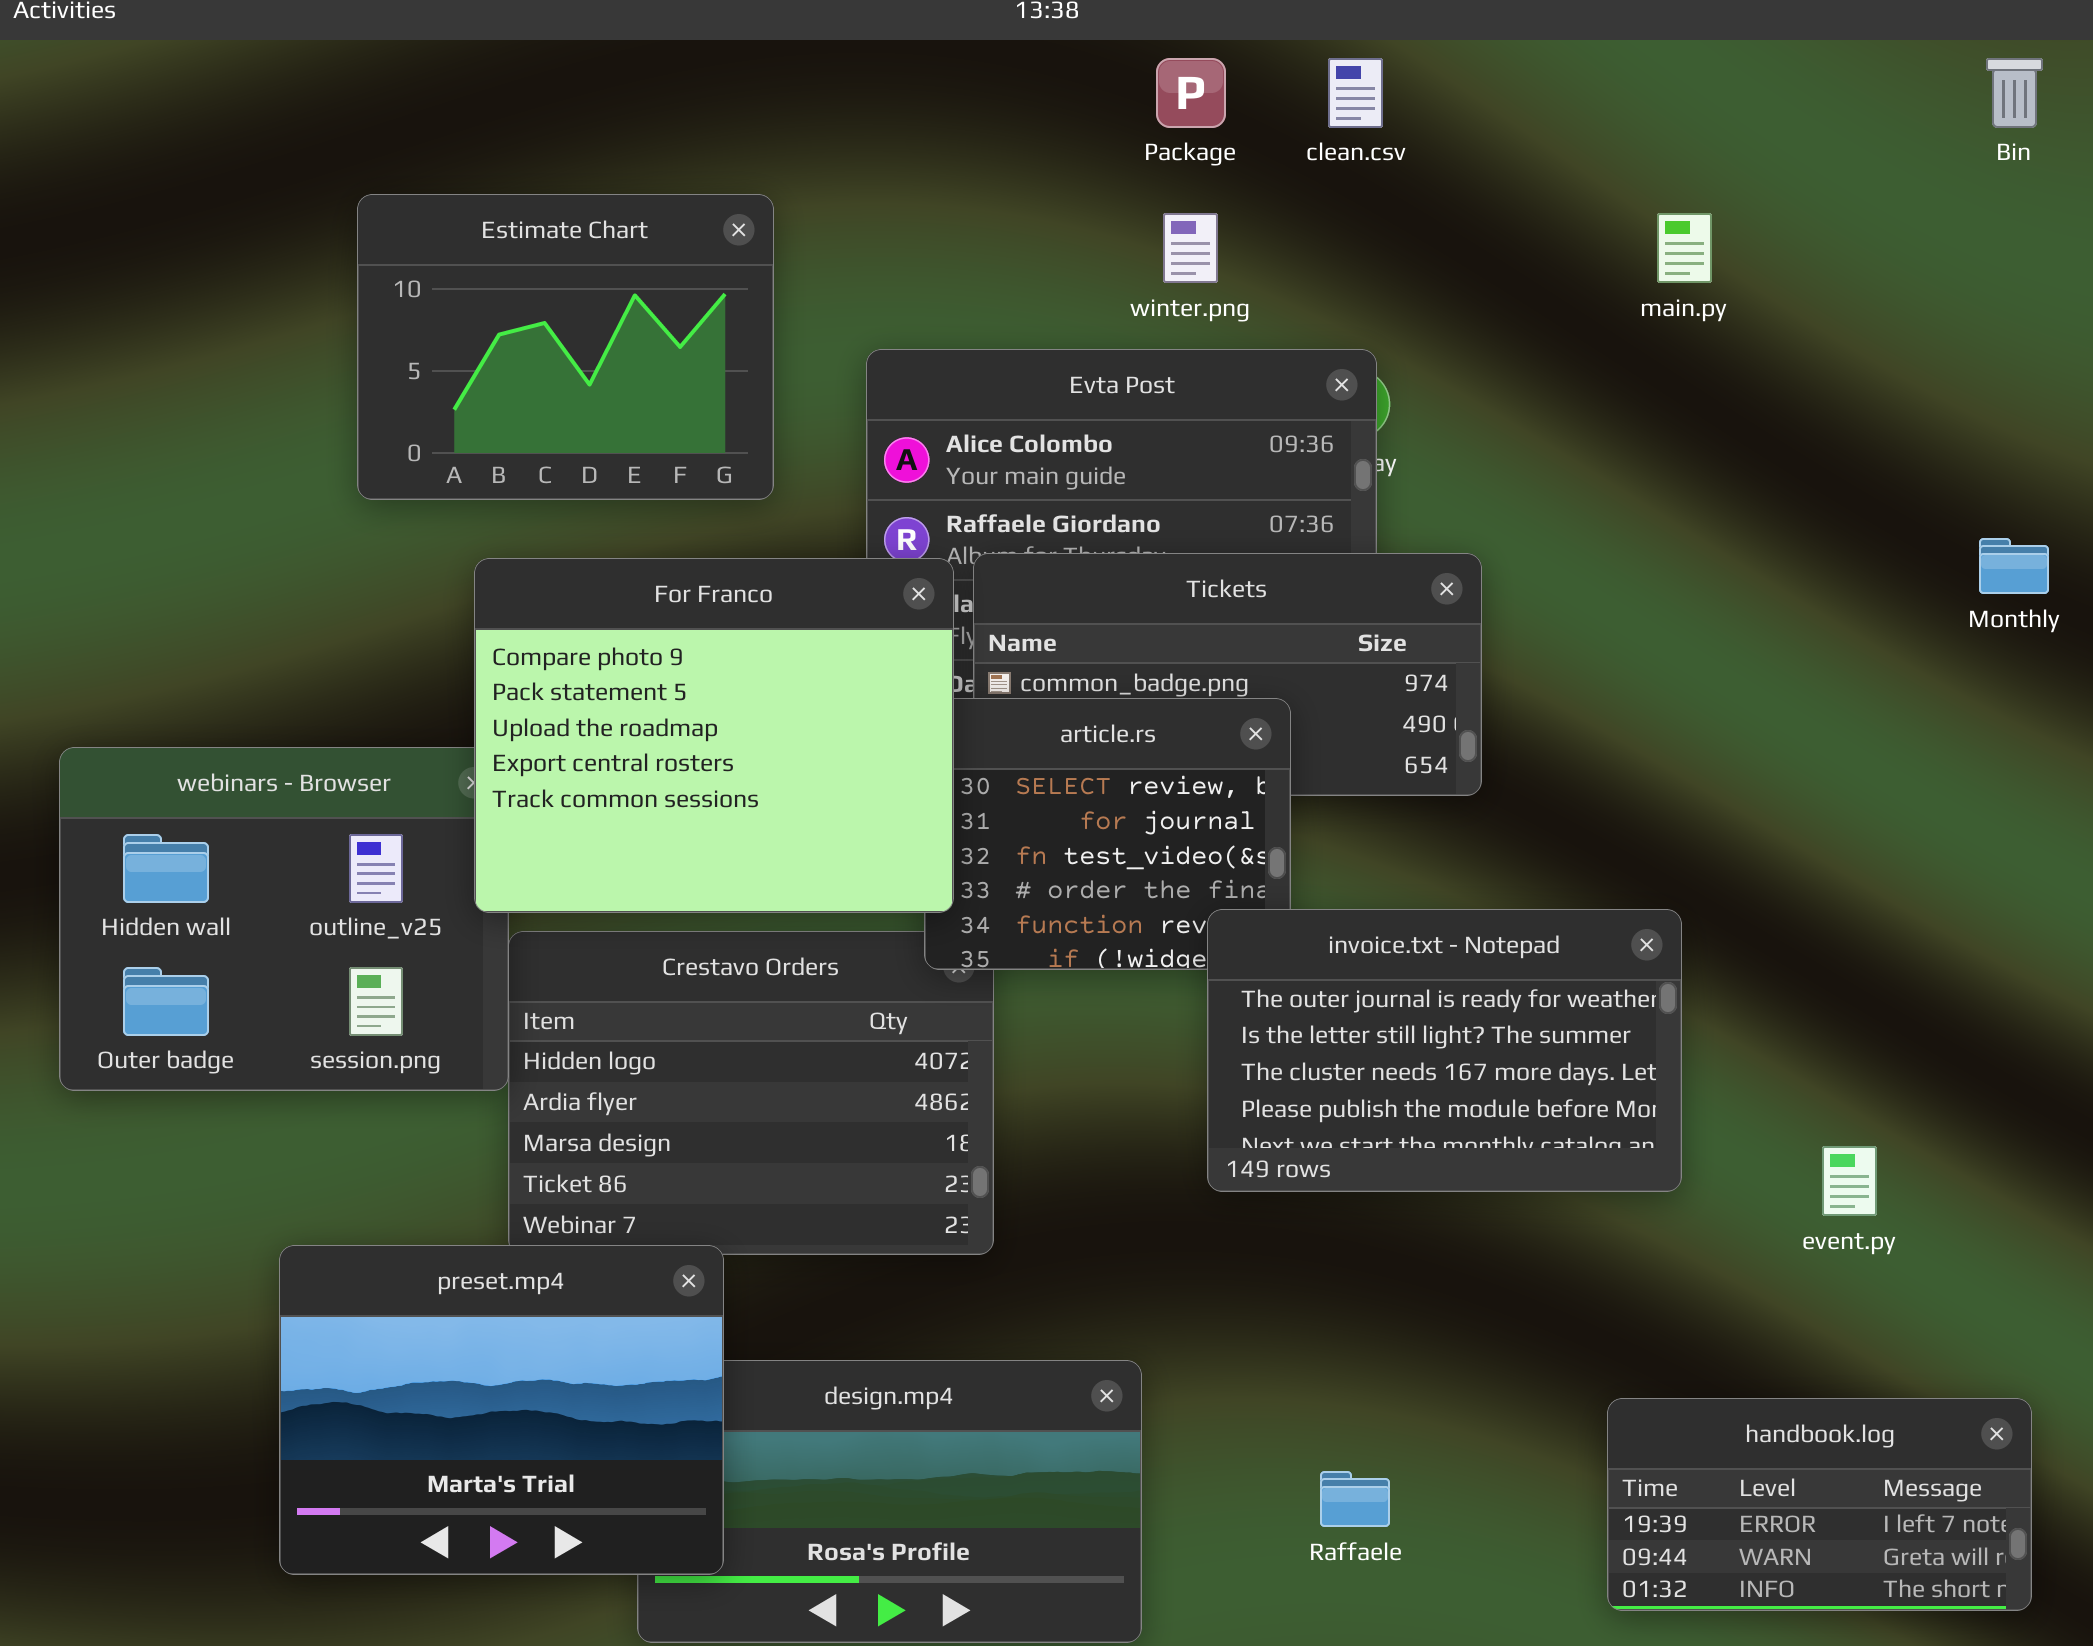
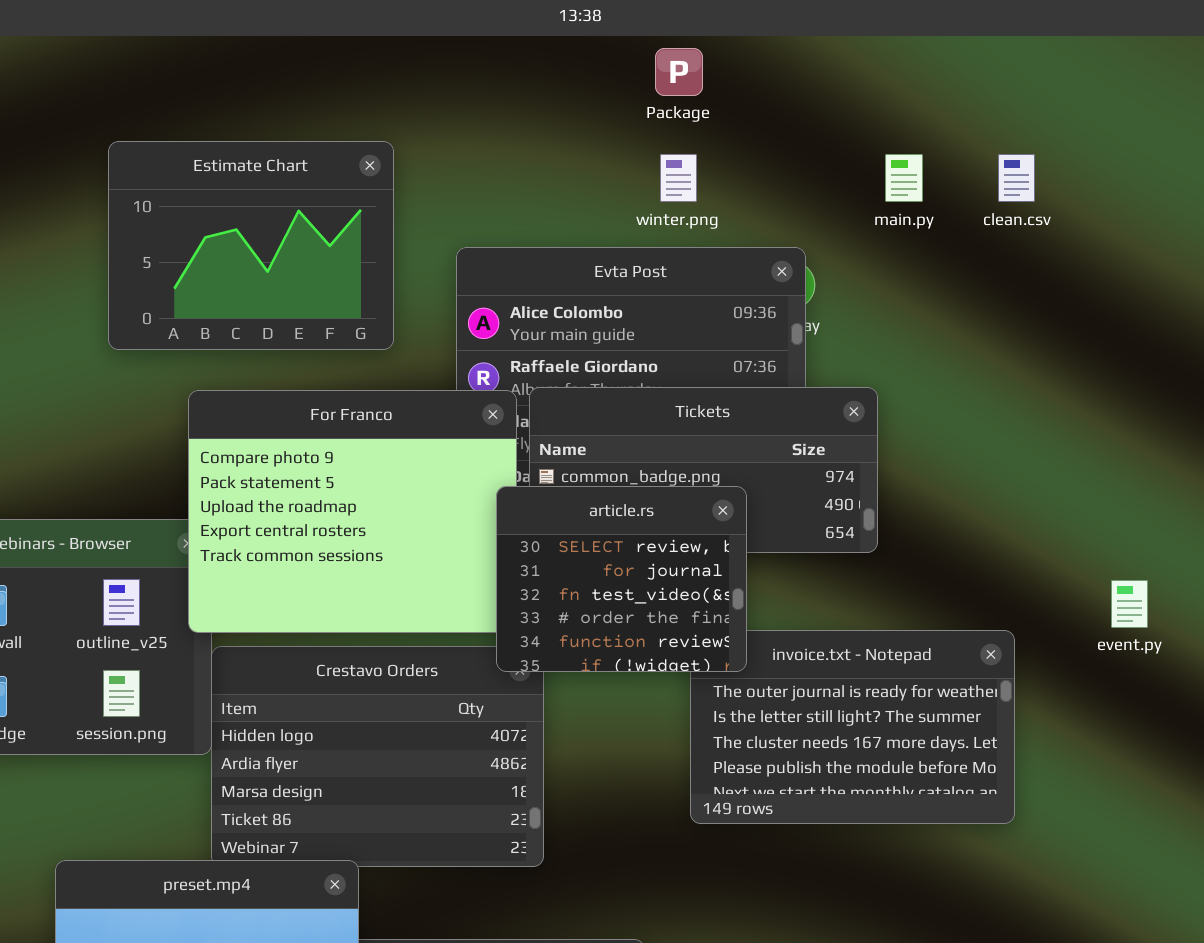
clean.csv: [1328,58,1383,128] -> [998,154,1035,202], moved
main.py: [1657,213,1712,283] -> [885,154,923,202], moved
article.rs: [924,698,1291,970] -> [496,486,747,672], raised
event.py: [1822,1146,1877,1216] -> [1111,580,1148,628], moved

